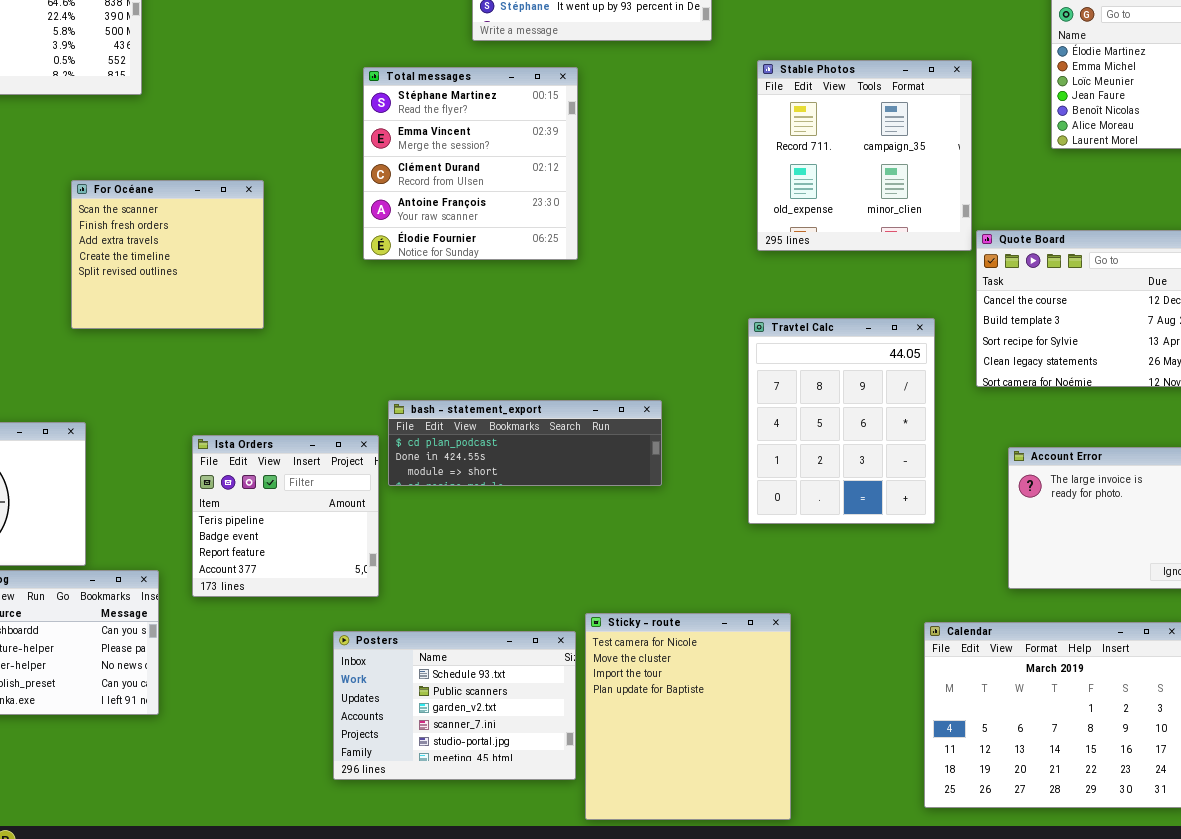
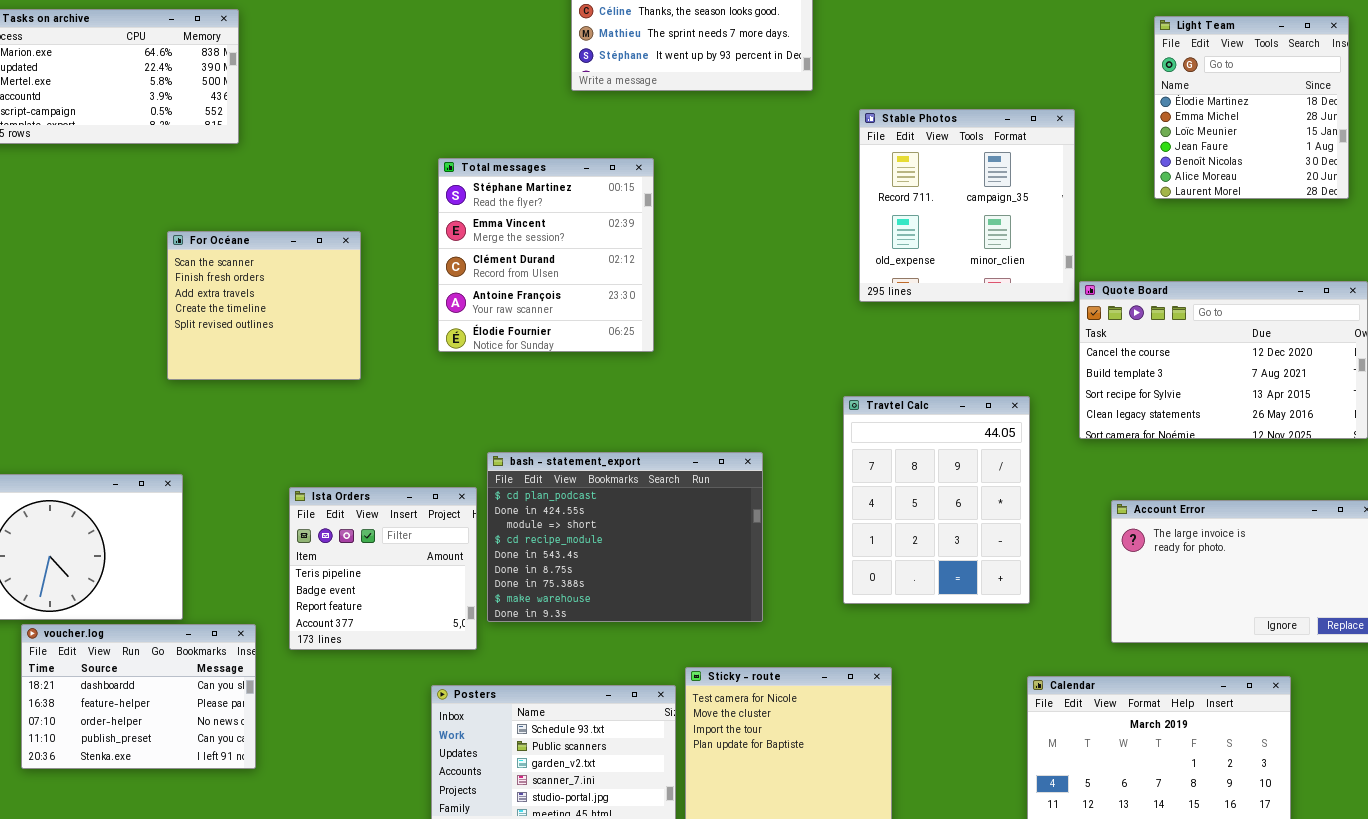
Total messages: [363,67,578,260] -> [438,158,654,352], moved
Travtel Calc: [748,318,935,524] -> [843,396,1030,604], moved
bash - statement_export: [388,400,662,486] -> [487,452,763,622], resized

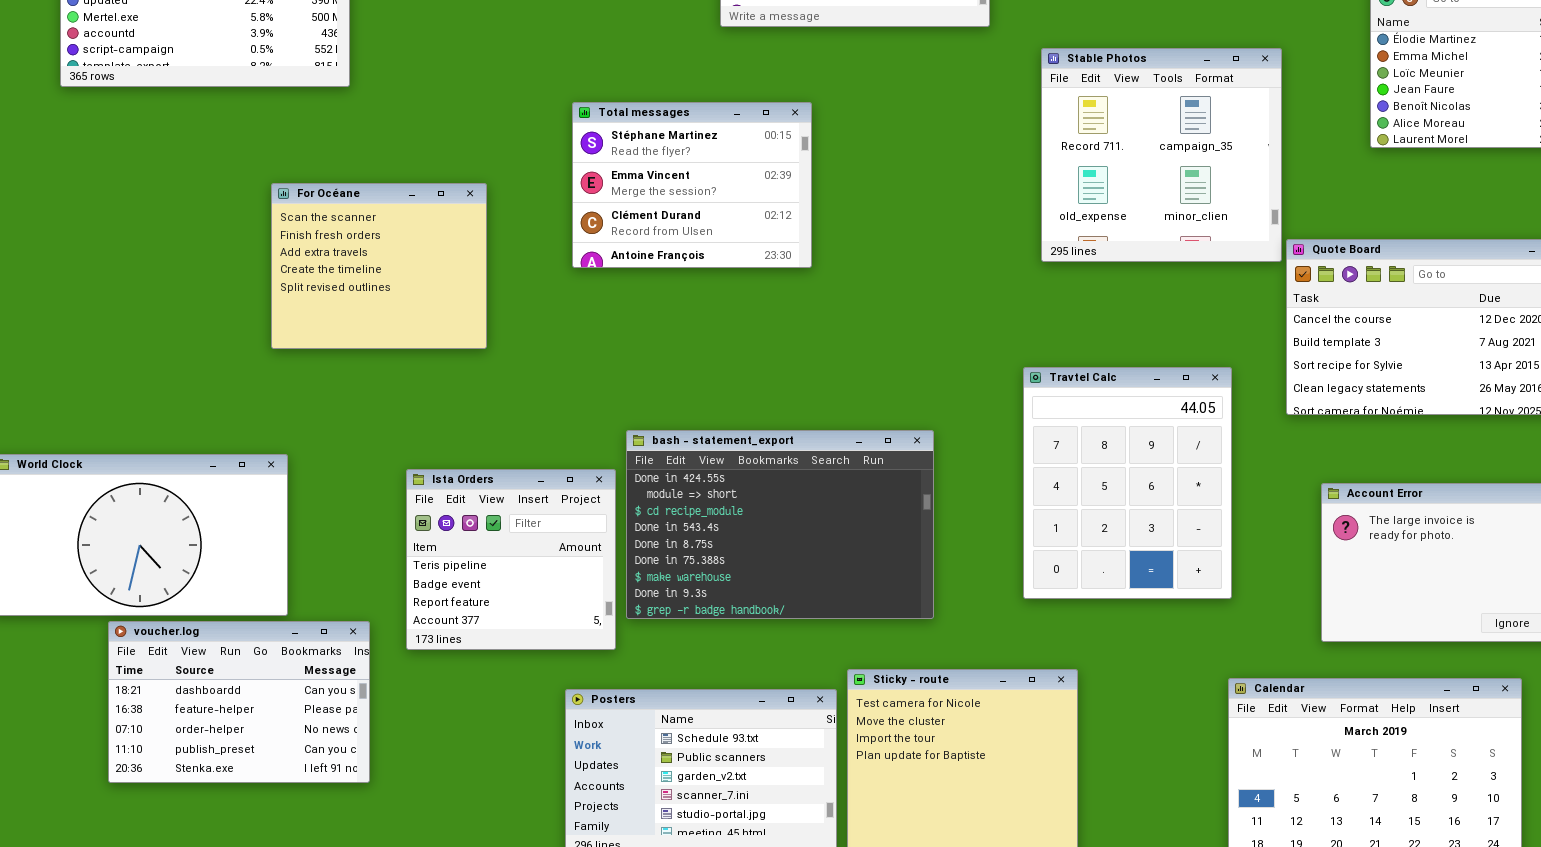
Total messages: [438,158,654,352] -> [572,102,812,268], resized
bash - statement_export: [487,452,763,622] -> [626,430,934,619], scrolled down 1 row

